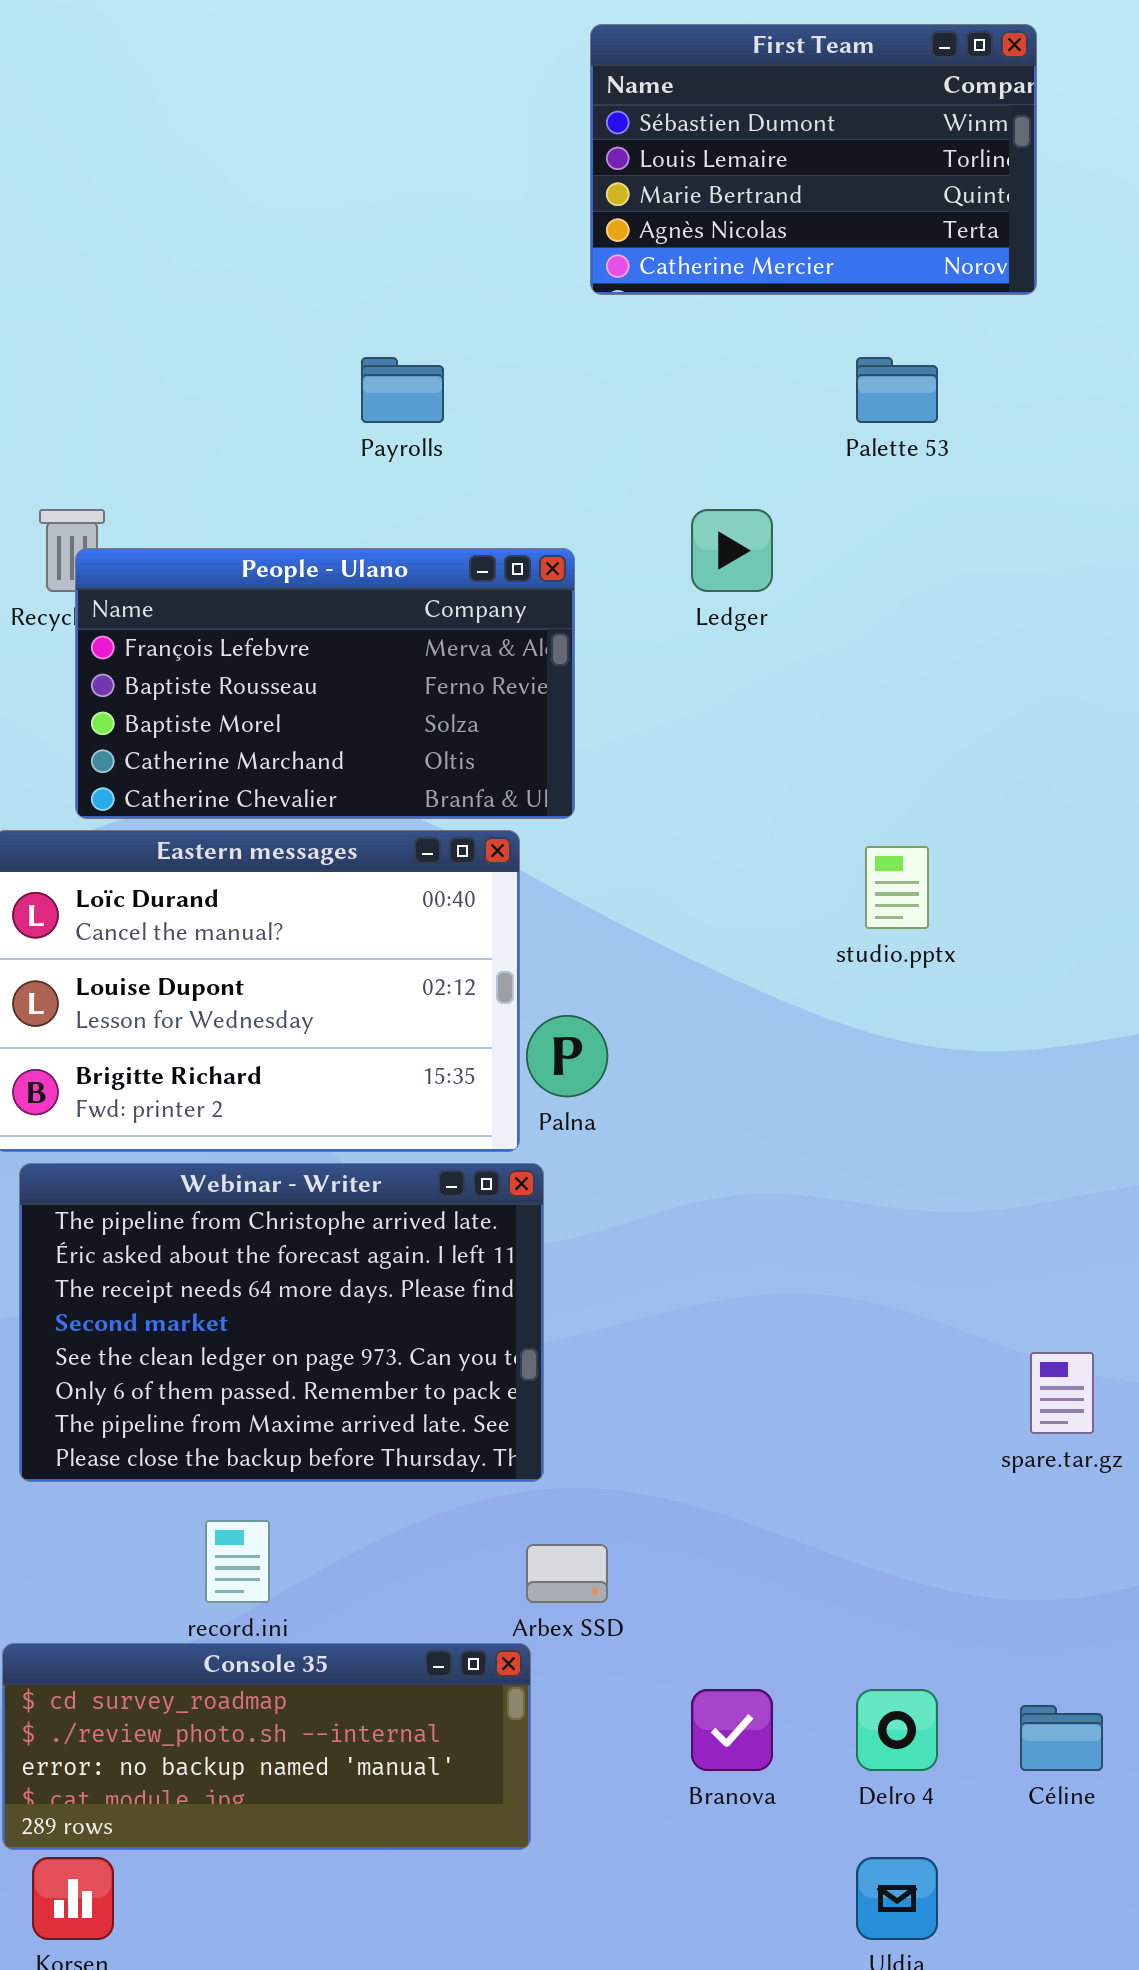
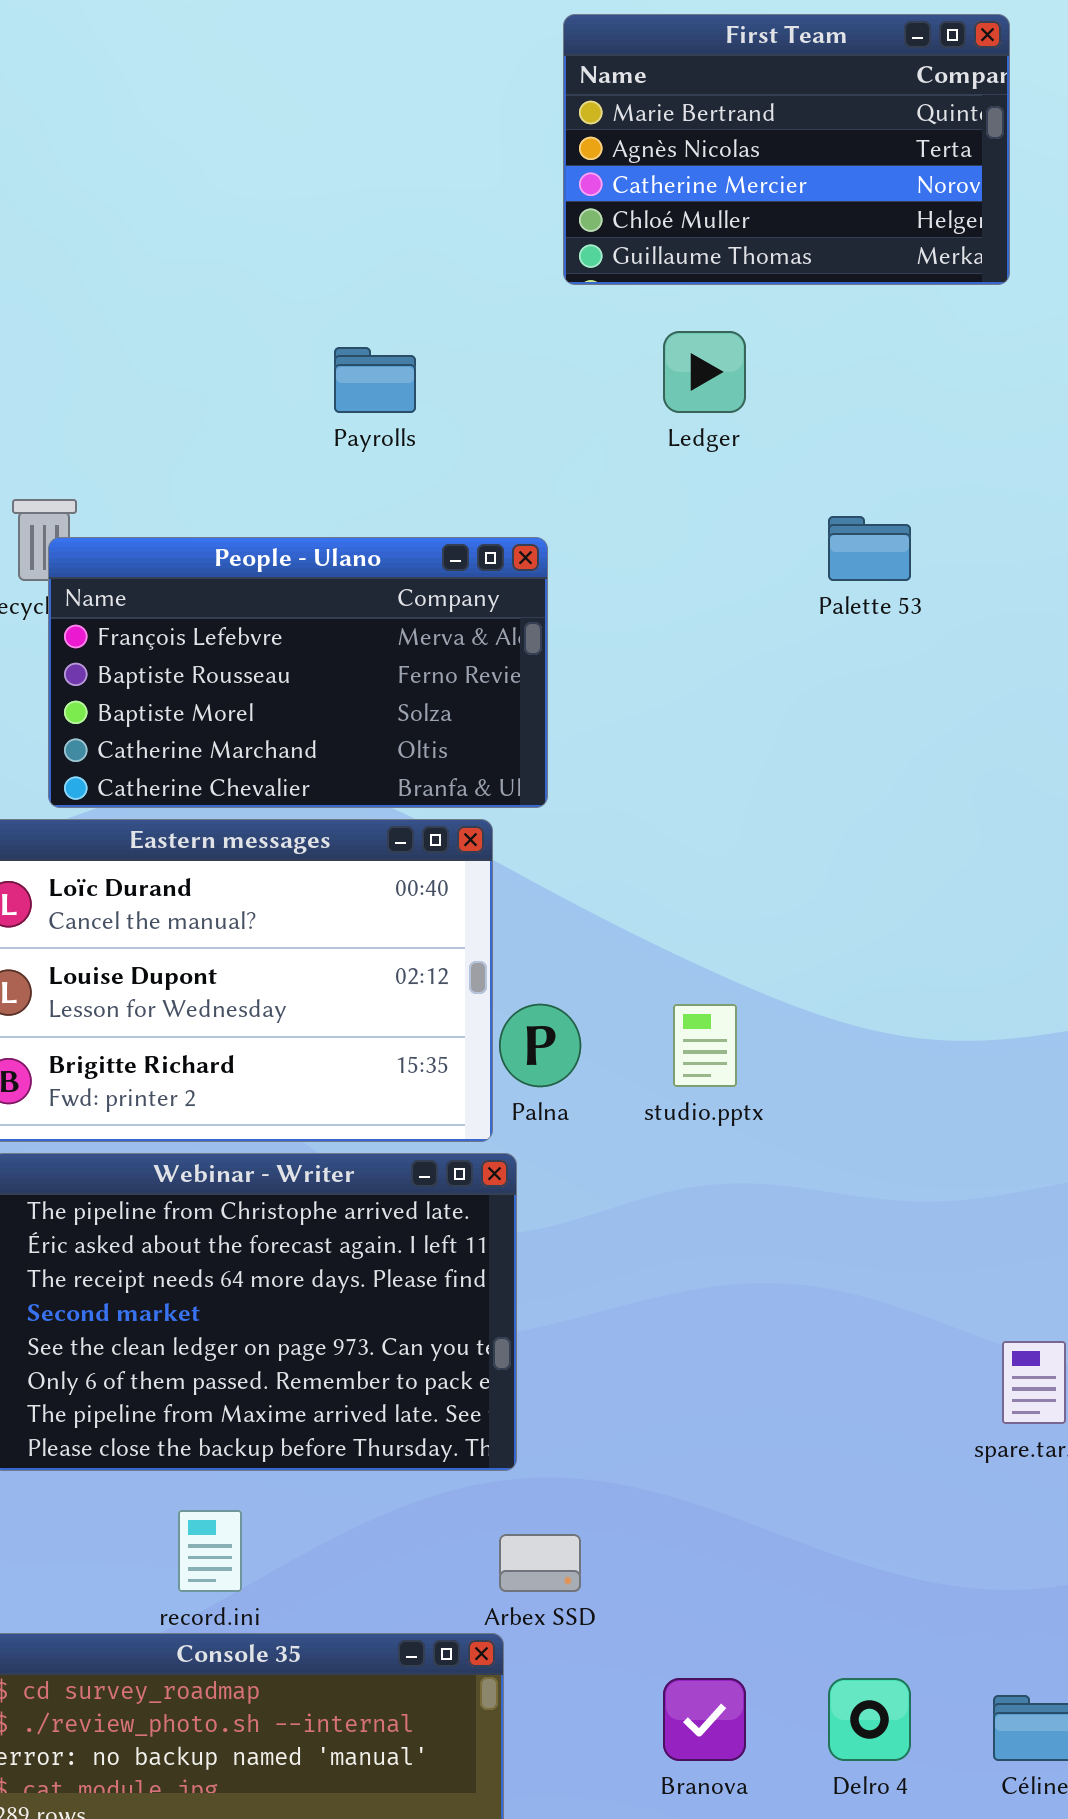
First Team: [590,24,1037,295] -> [563,14,1010,285], scrolled down 2 rows
Palette 53: [856,357,938,423] -> [828,516,911,581], moved
Ledger: [691,509,773,592] -> [663,331,746,413], moved
studio.pptx: [865,846,929,929] -> [673,1004,737,1087], moved

